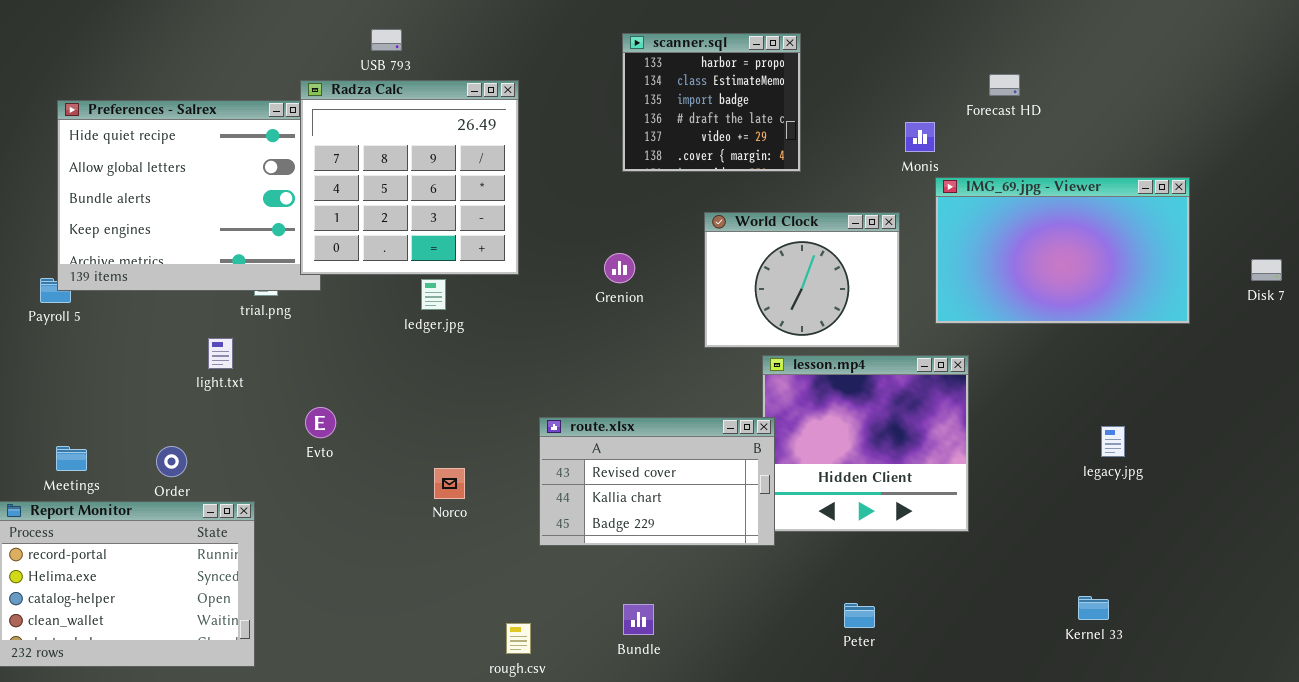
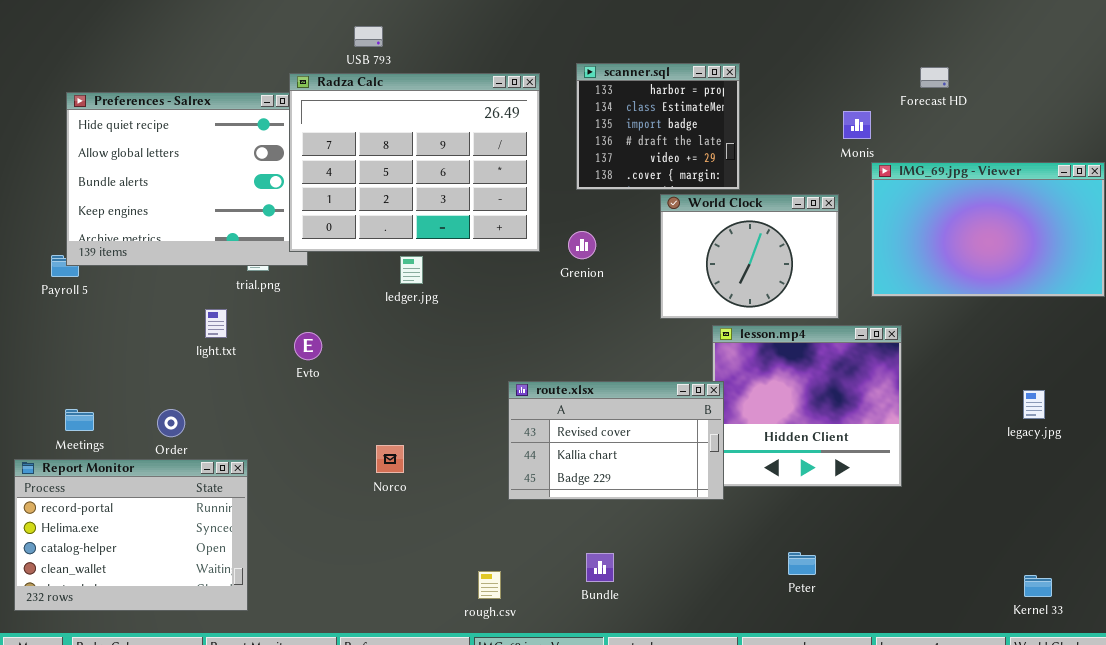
scanner.sql: [622,33,801,172] -> [576,63,740,190], moved
Radza Calc: [300,80,519,275] -> [289,73,540,252], resized
Evto: [305,407,336,438] -> [294,332,322,360], moved
Norco: [434,468,465,499] -> [376,445,404,473], moved
Kernel 33: [1078,596,1109,620] -> [1024,575,1052,597], moved

